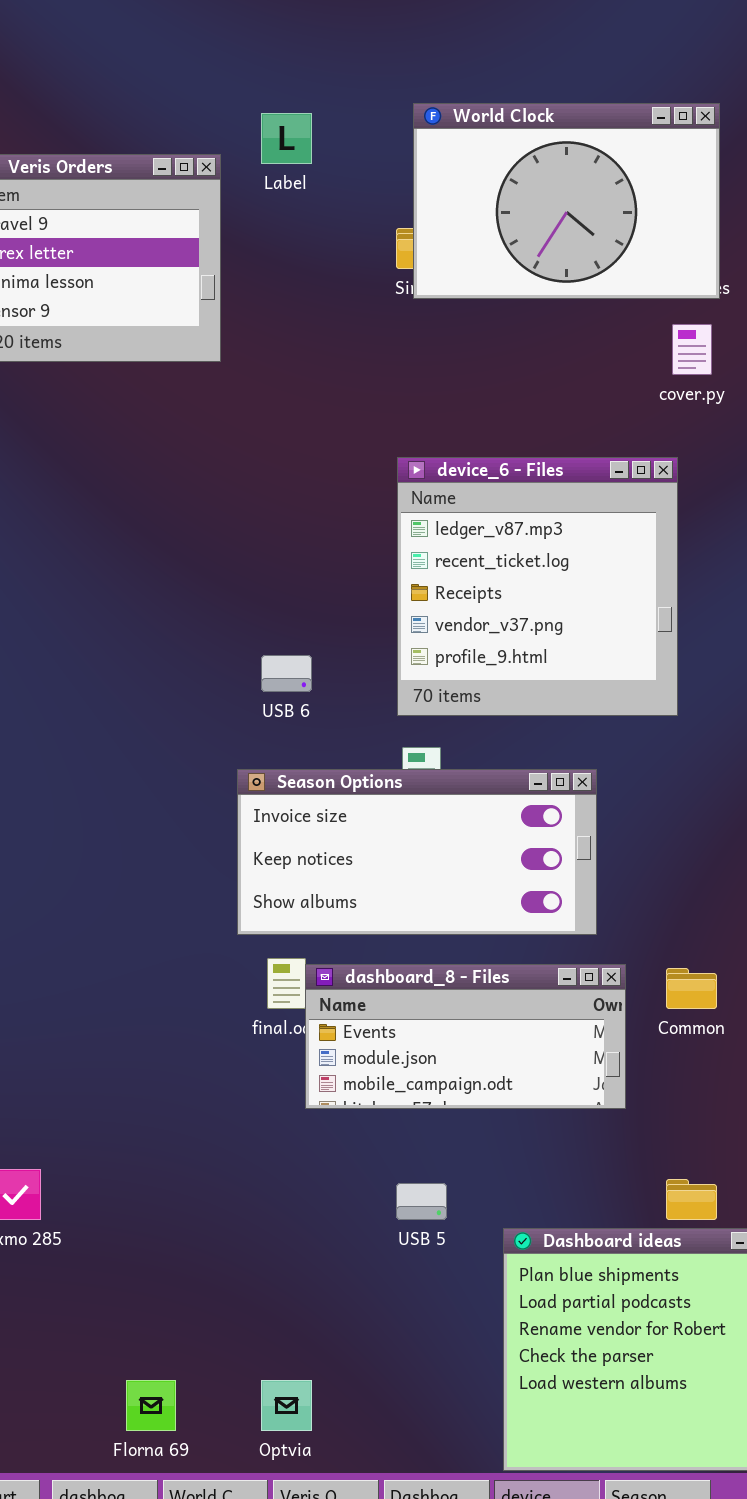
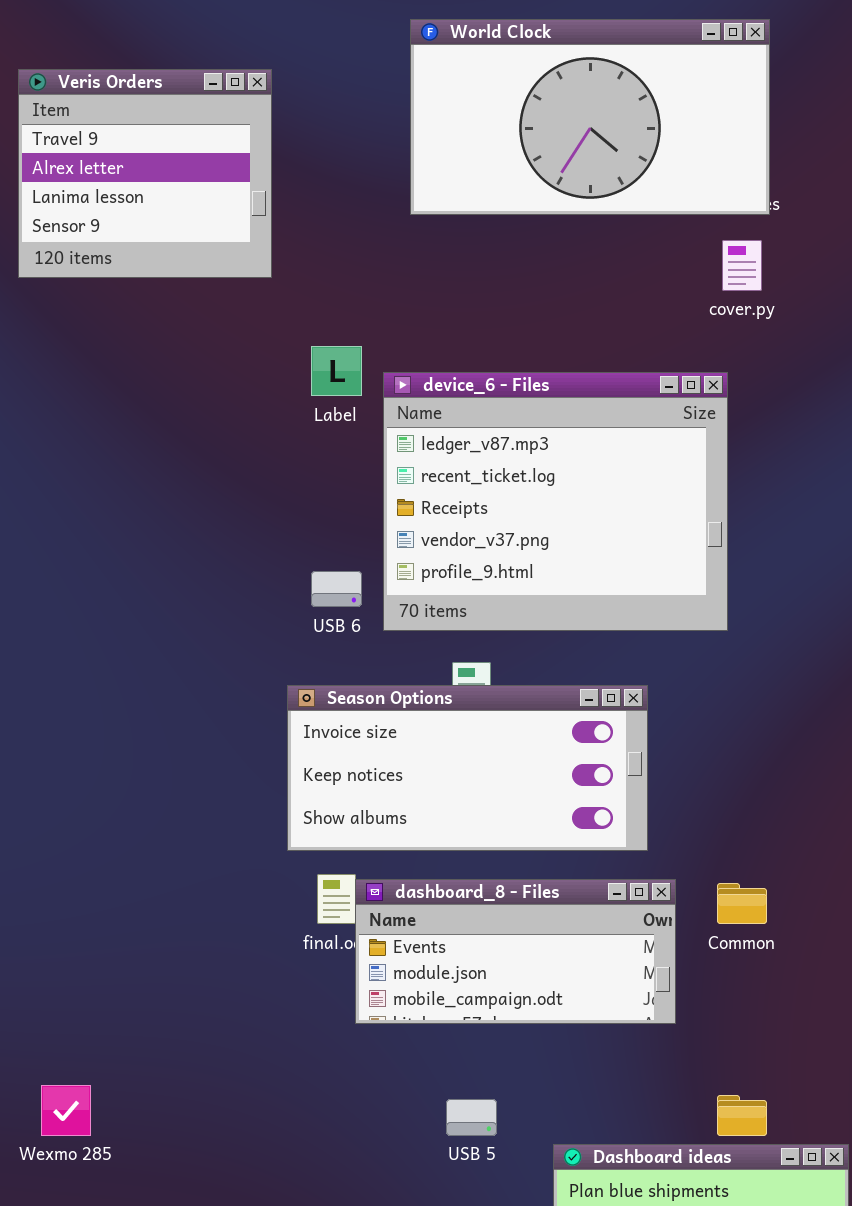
World Clock: [413,103,720,299] -> [410,19,770,215], resized
Label: [261,113,312,164] -> [311,346,362,396], moved
device_6 - Files: [397,457,678,716] -> [383,372,728,631], resized

